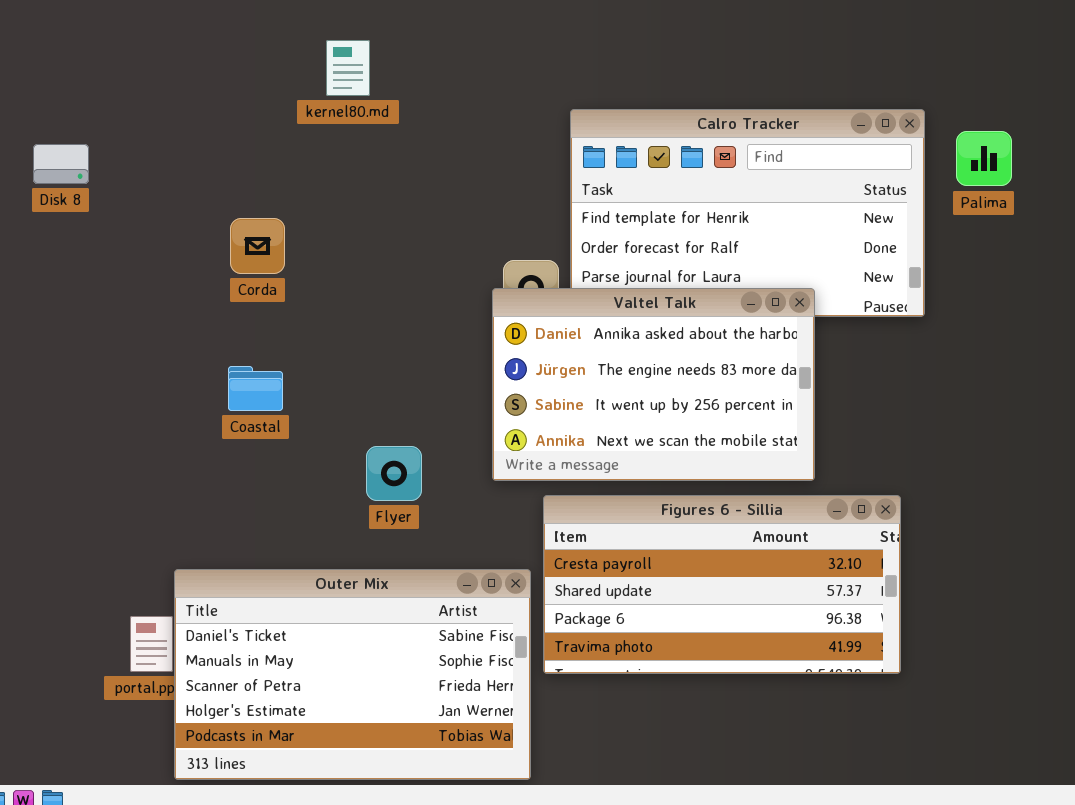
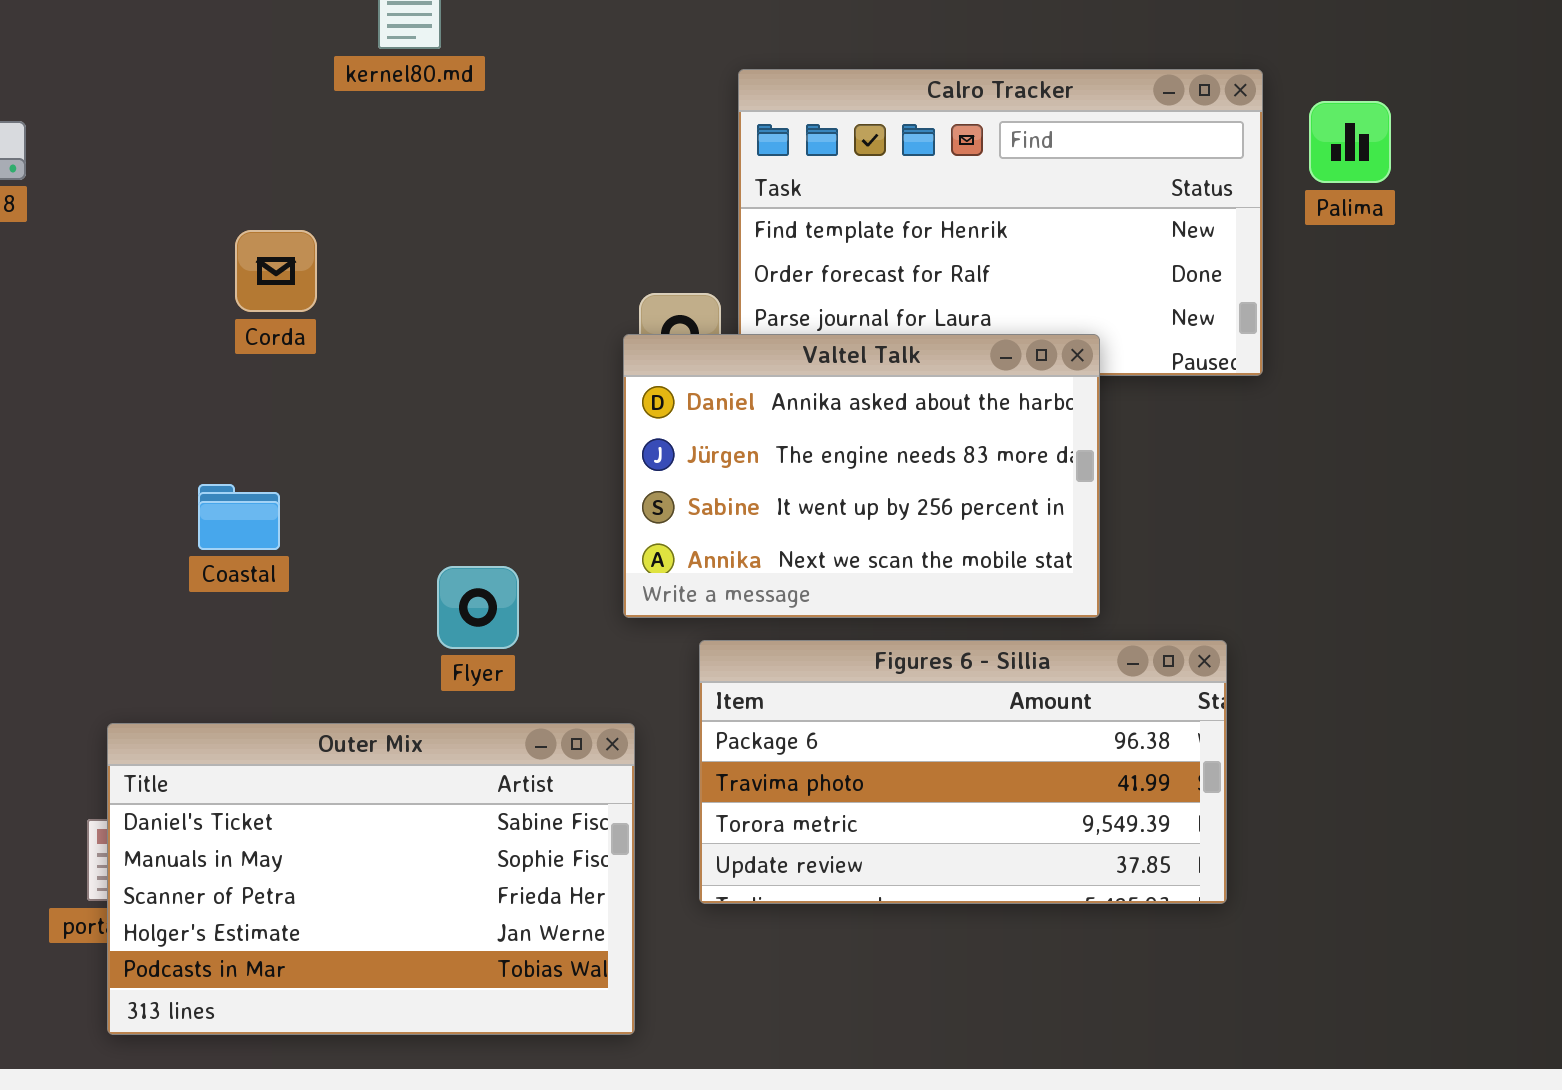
Coastal: [228,366,283,411] -> [198,484,280,550], moved
Figures 6 - Sillia: [543,495,901,674] -> [699,640,1227,904], scrolled down 2 rows
Outer Mix: [174,569,531,780] -> [107,723,635,1035], moved

